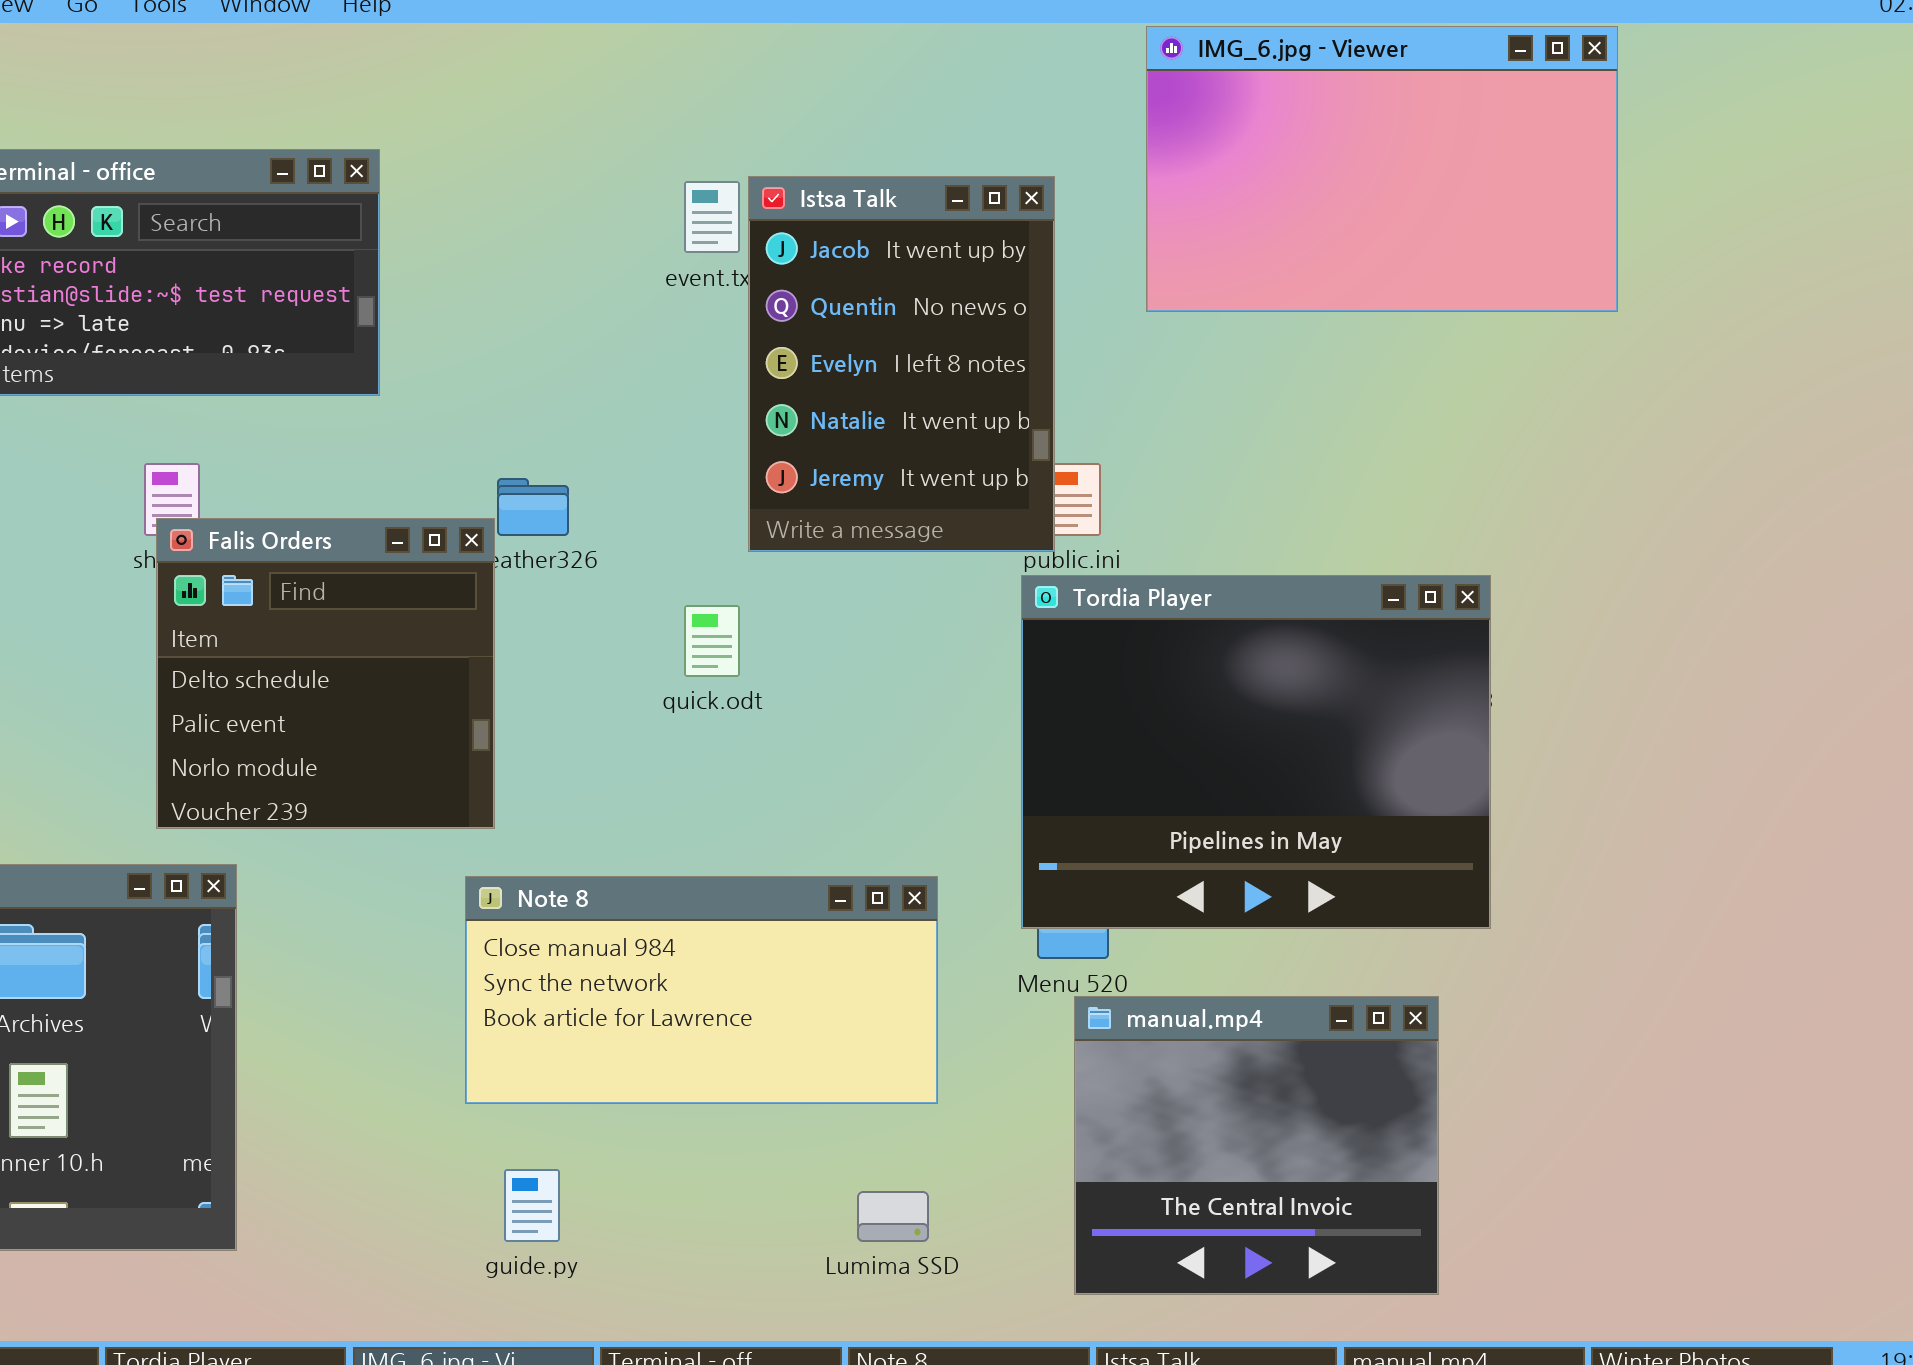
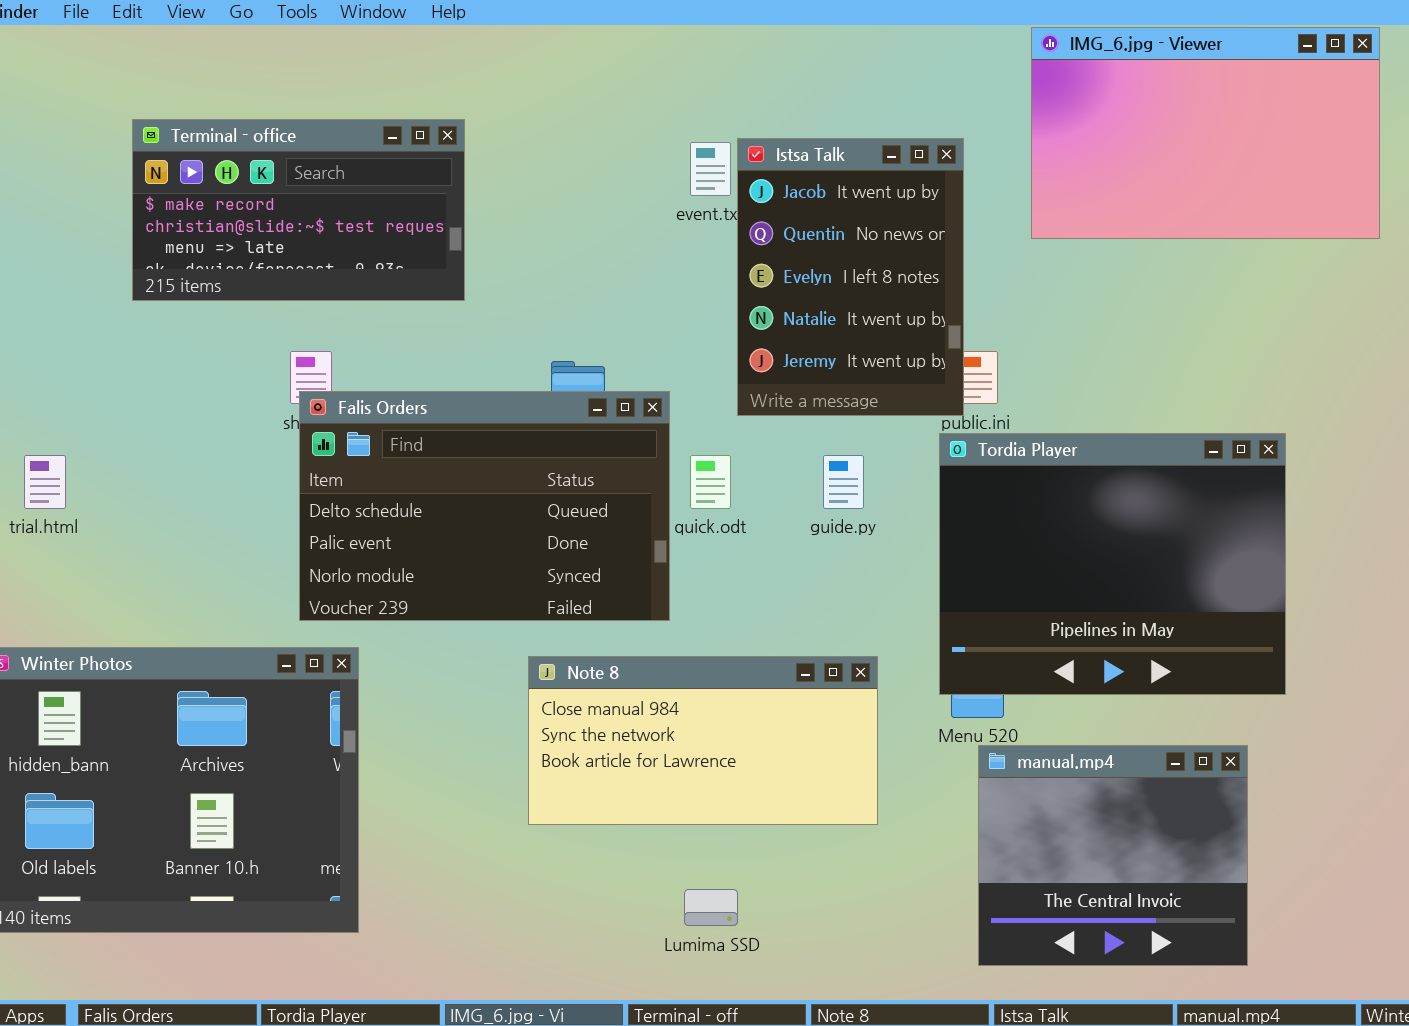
Falis Orders: [156,518,495,829] -> [299,391,670,621], resized
guide.py: [504,1169,560,1242] -> [823,455,864,509], moved
Lumima SSD: [857,1191,929,1242] -> [684,889,738,926], moved

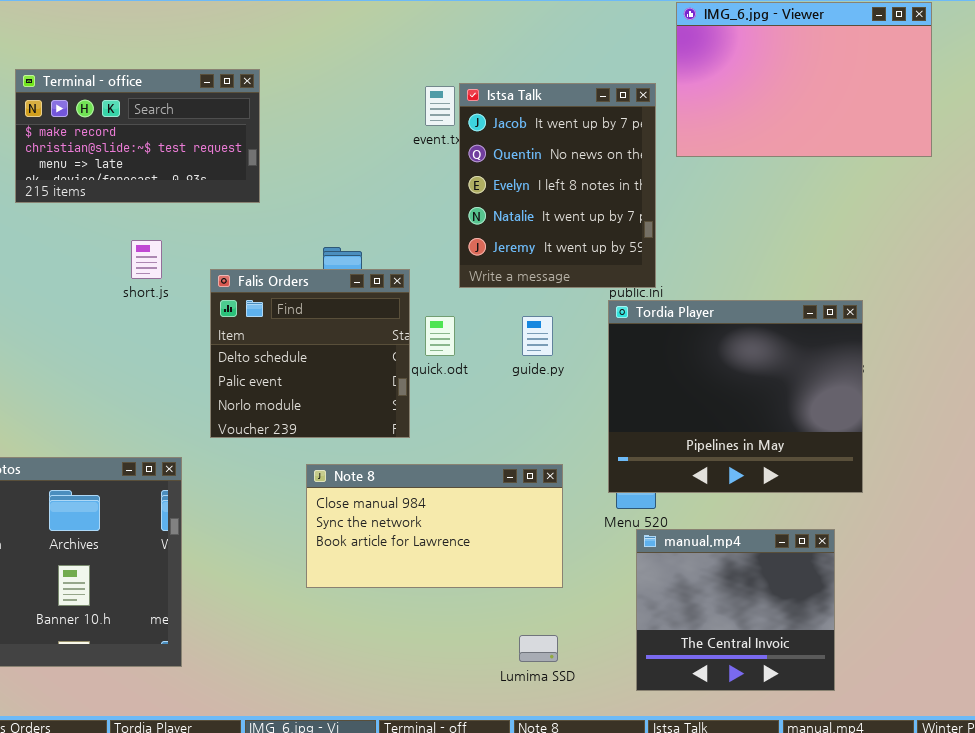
Istsa Talk: [737,138,964,416] -> [459,83,656,288], resized
Falis Orders: [299,391,670,621] -> [210,269,410,438], resized
Lumima SSD: [684,889,738,926] -> [519,635,558,662], moved

